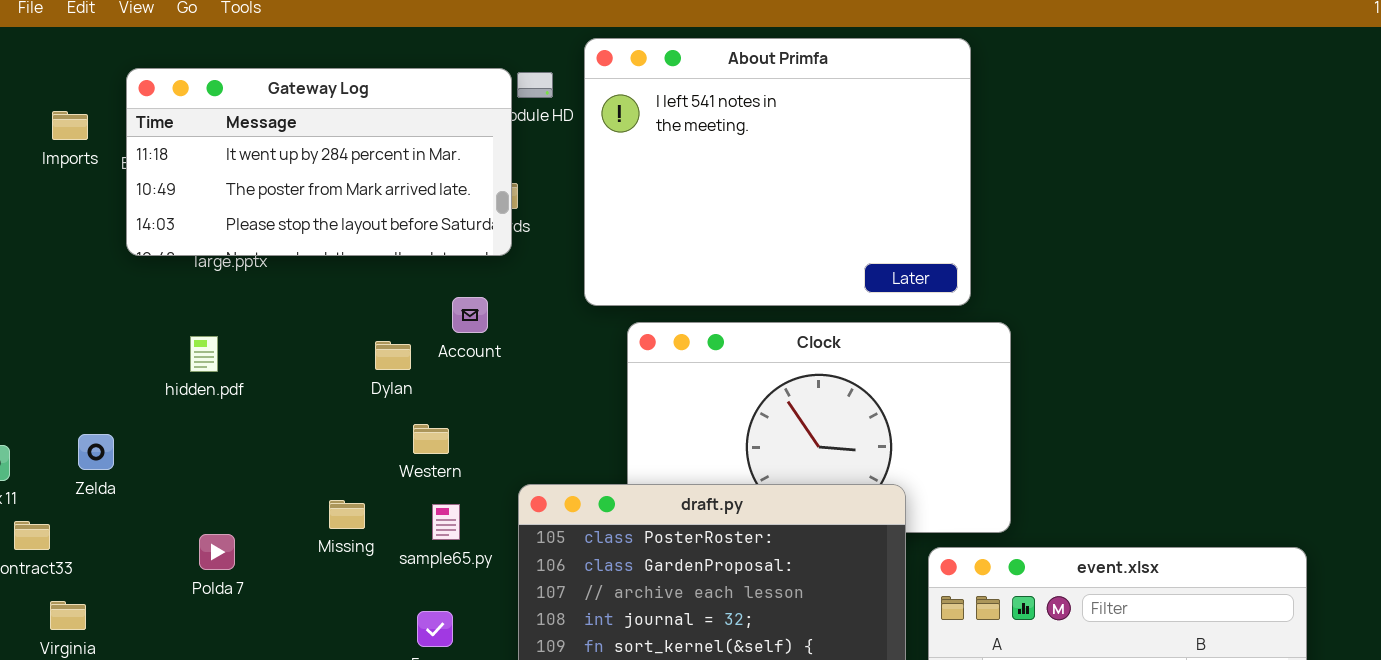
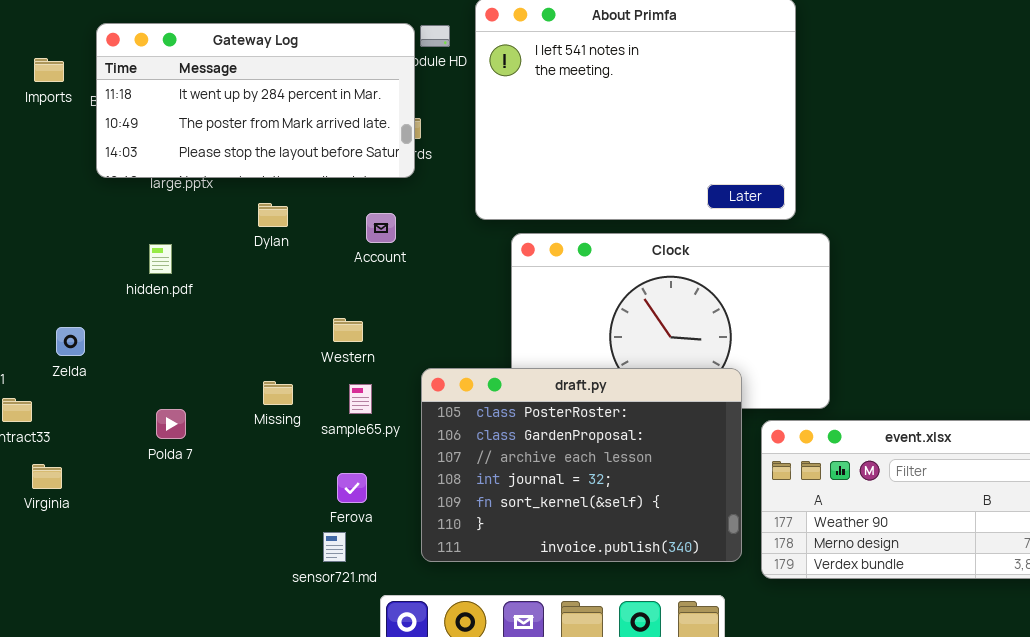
Dylan: [375,341,411,370] -> [258,203,288,227], moved

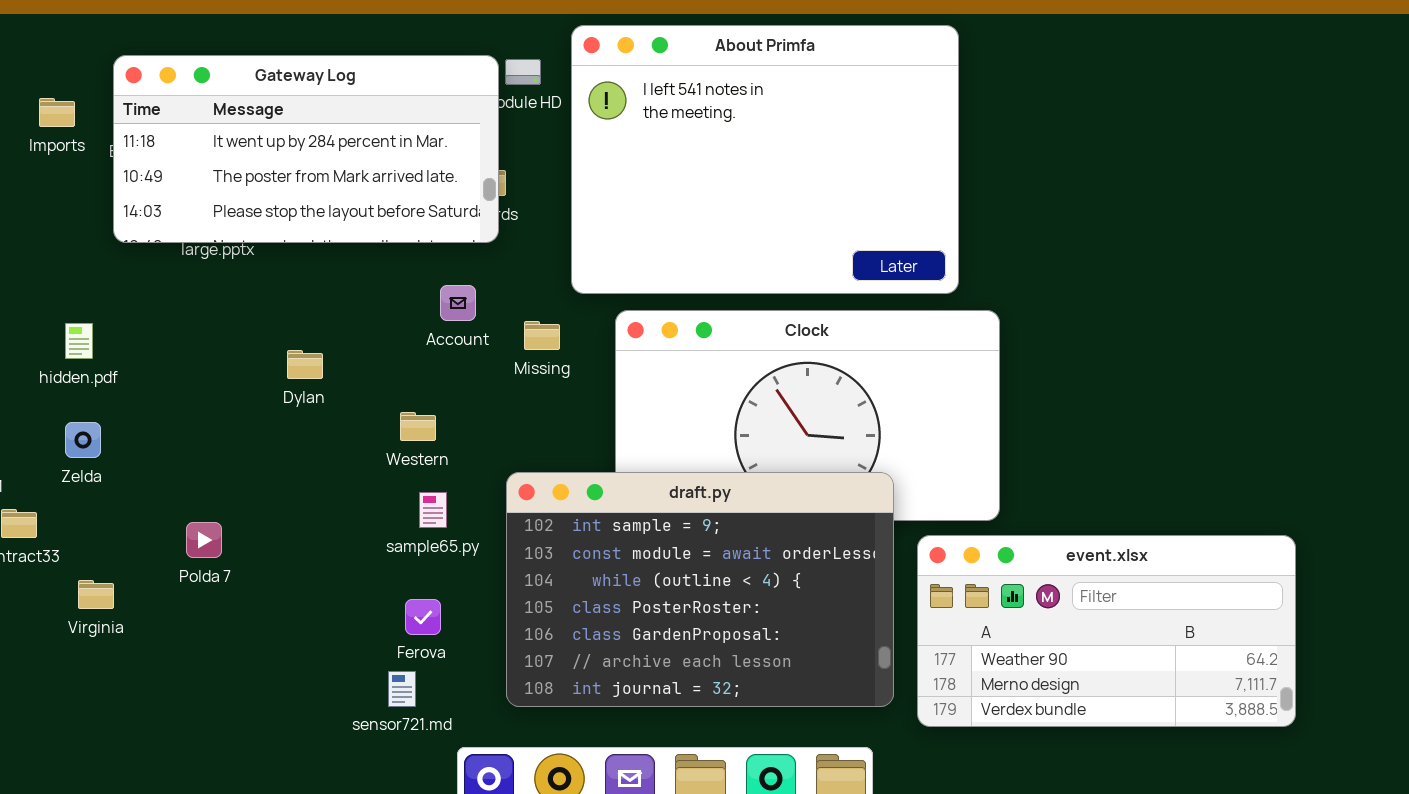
Dylan: [258,203,288,227] -> [287,350,323,379], moved
hidden.pdf: [149,244,172,274] -> [65,323,93,359], moved
draft.py: [421,368,742,562] -> [506,472,894,707], scrolled up 3 rows
Missing: [263,381,293,405] -> [524,321,560,350], moved
Virginia: [32,464,62,489] -> [78,580,114,609], moved

